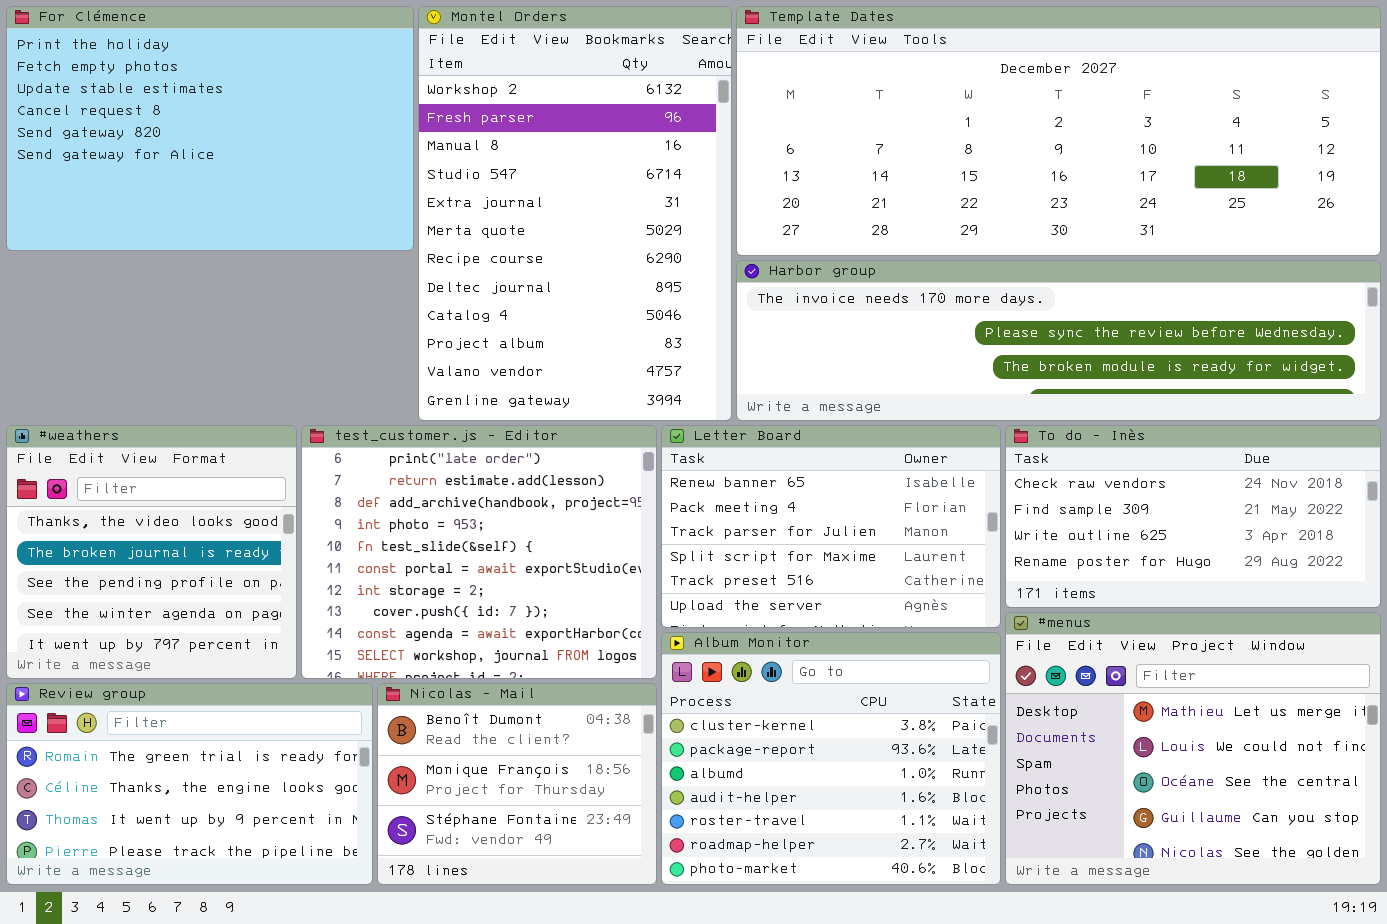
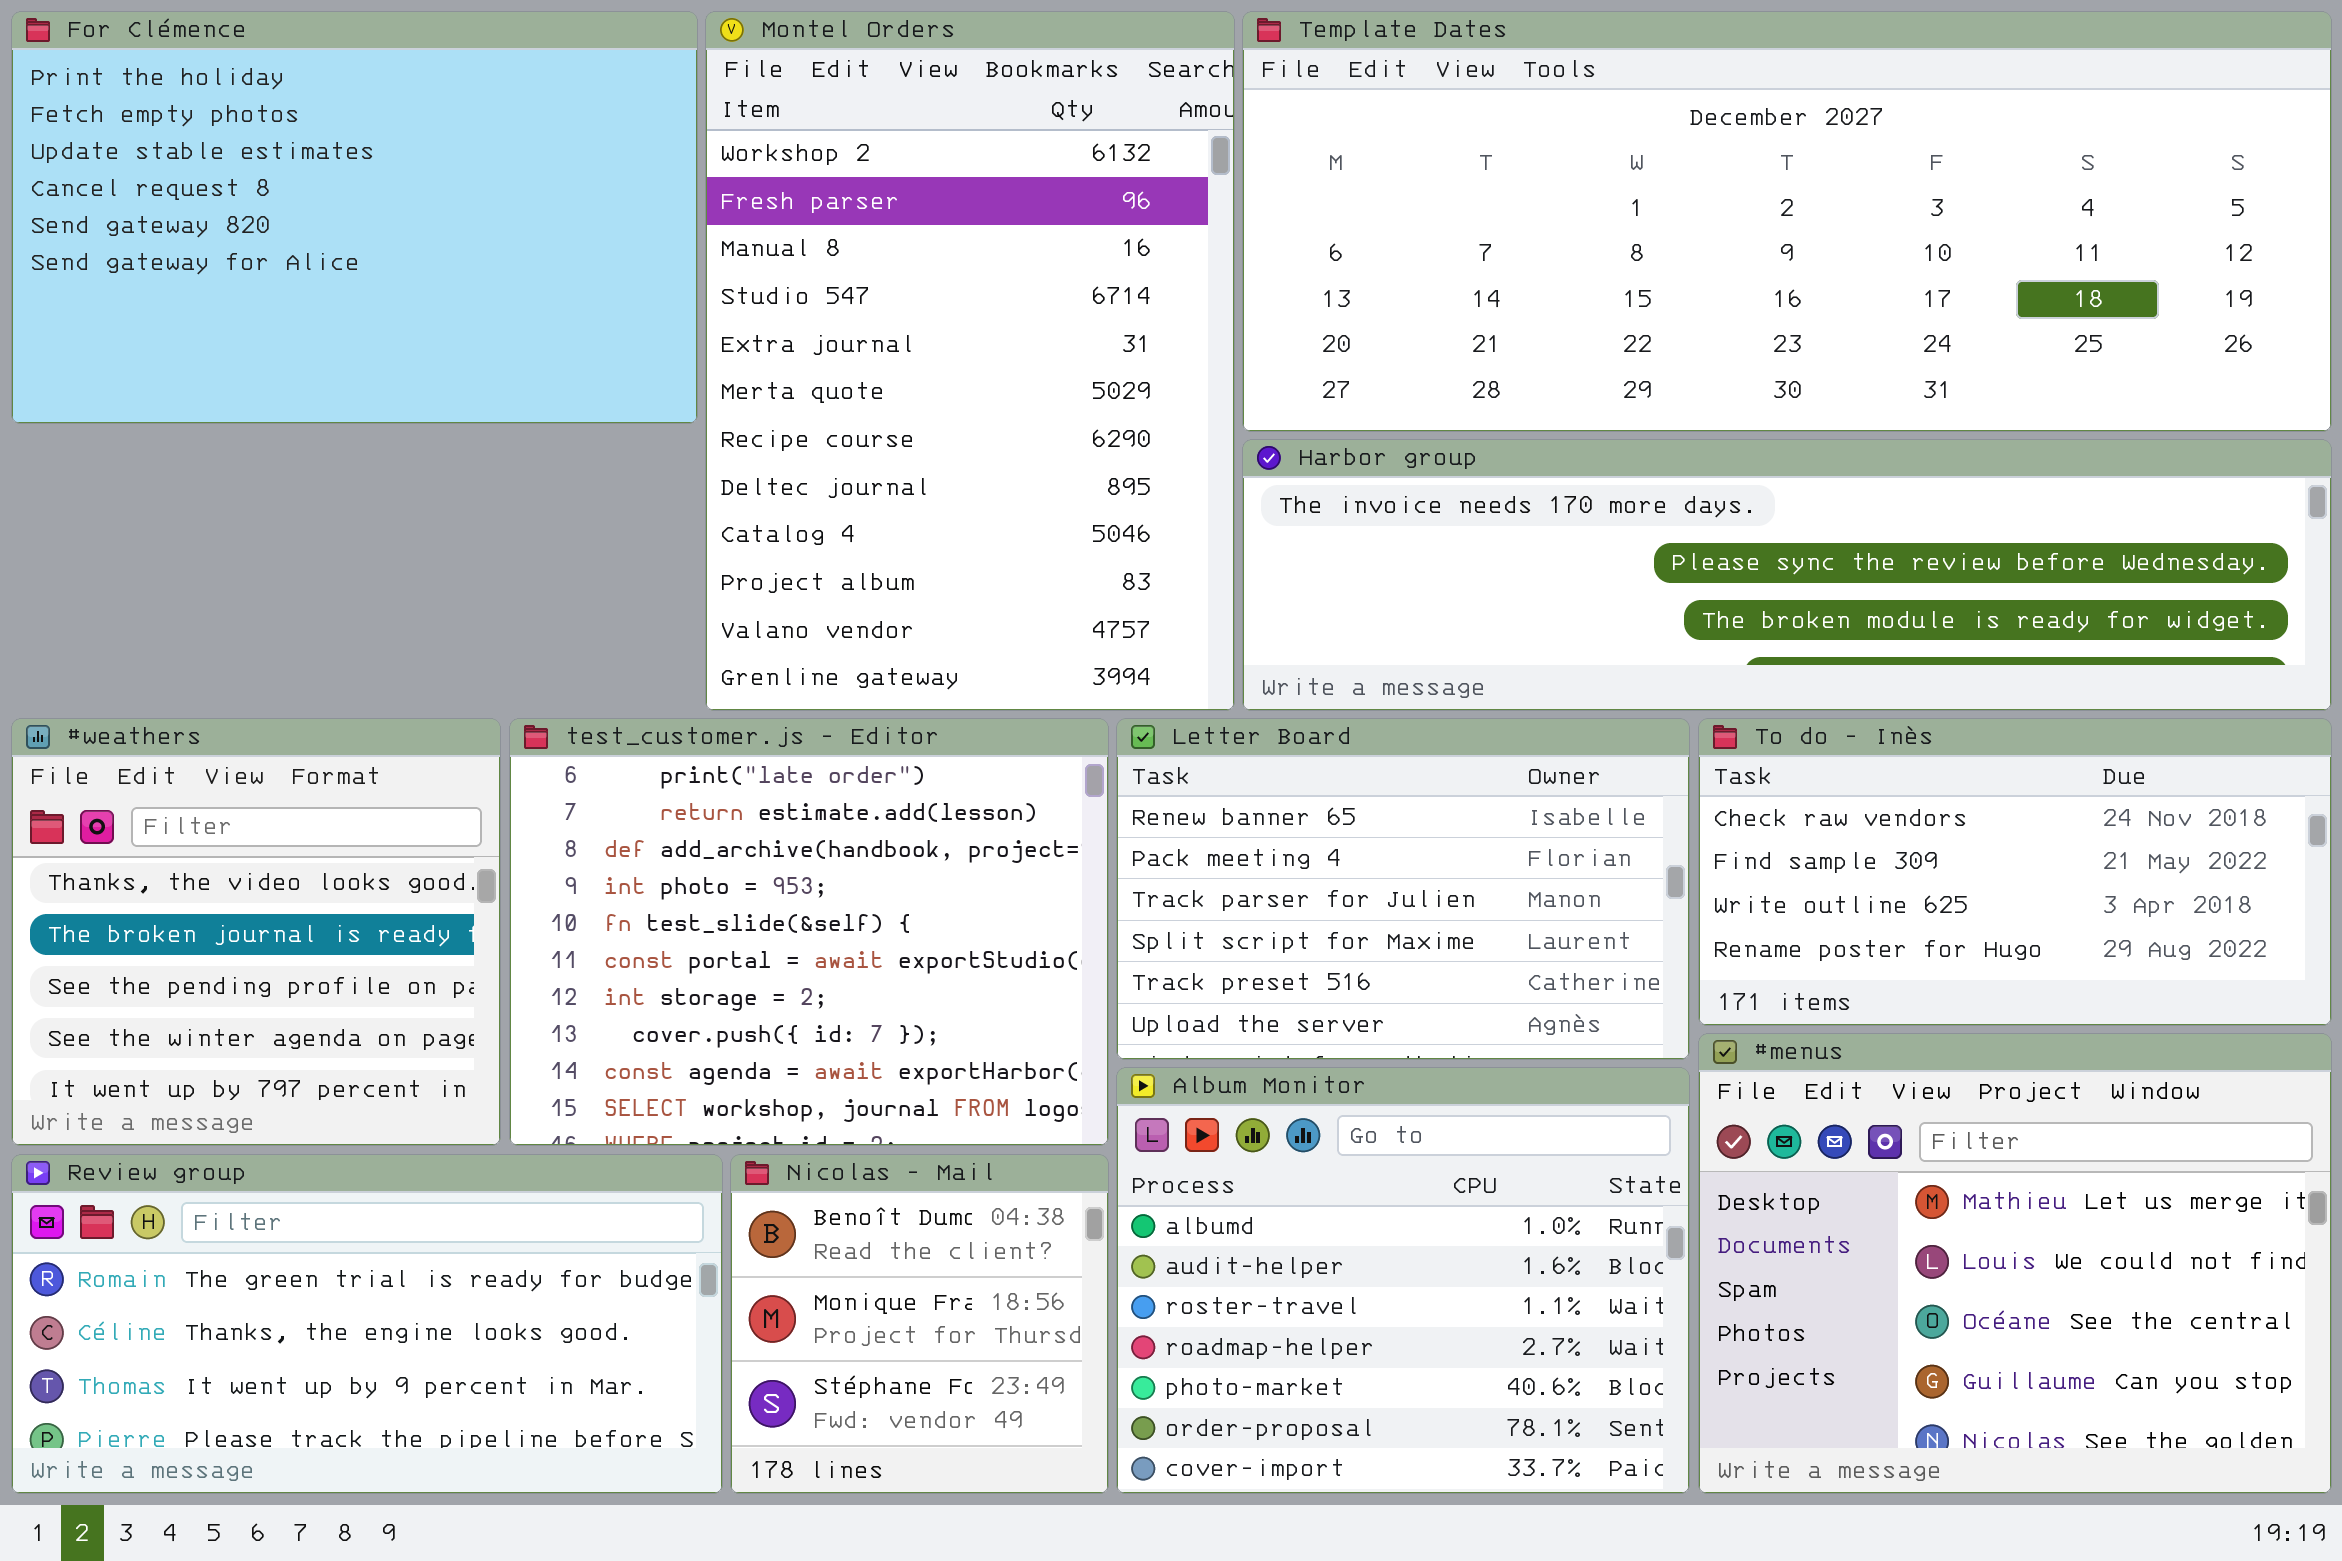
Album Monitor: [661,632,1001,885] -> [1116,1067,1690,1494], scrolled down 2 rows
Review group: [6,683,373,885] -> [11,1154,723,1494], resized
Nicolas - Mail: [377,683,657,885] -> [730,1154,1109,1494], resized

